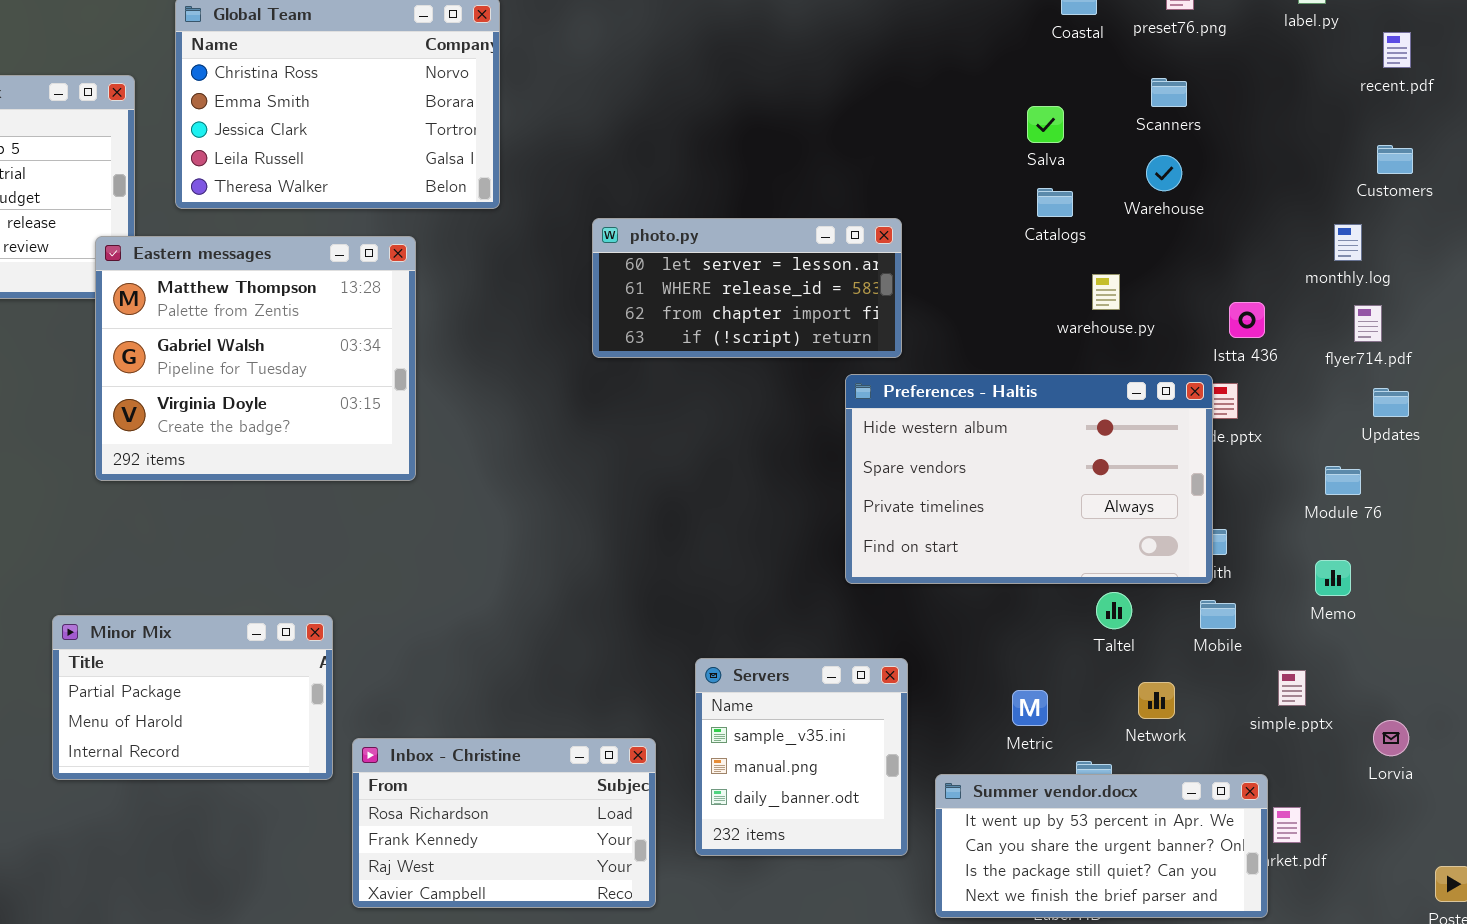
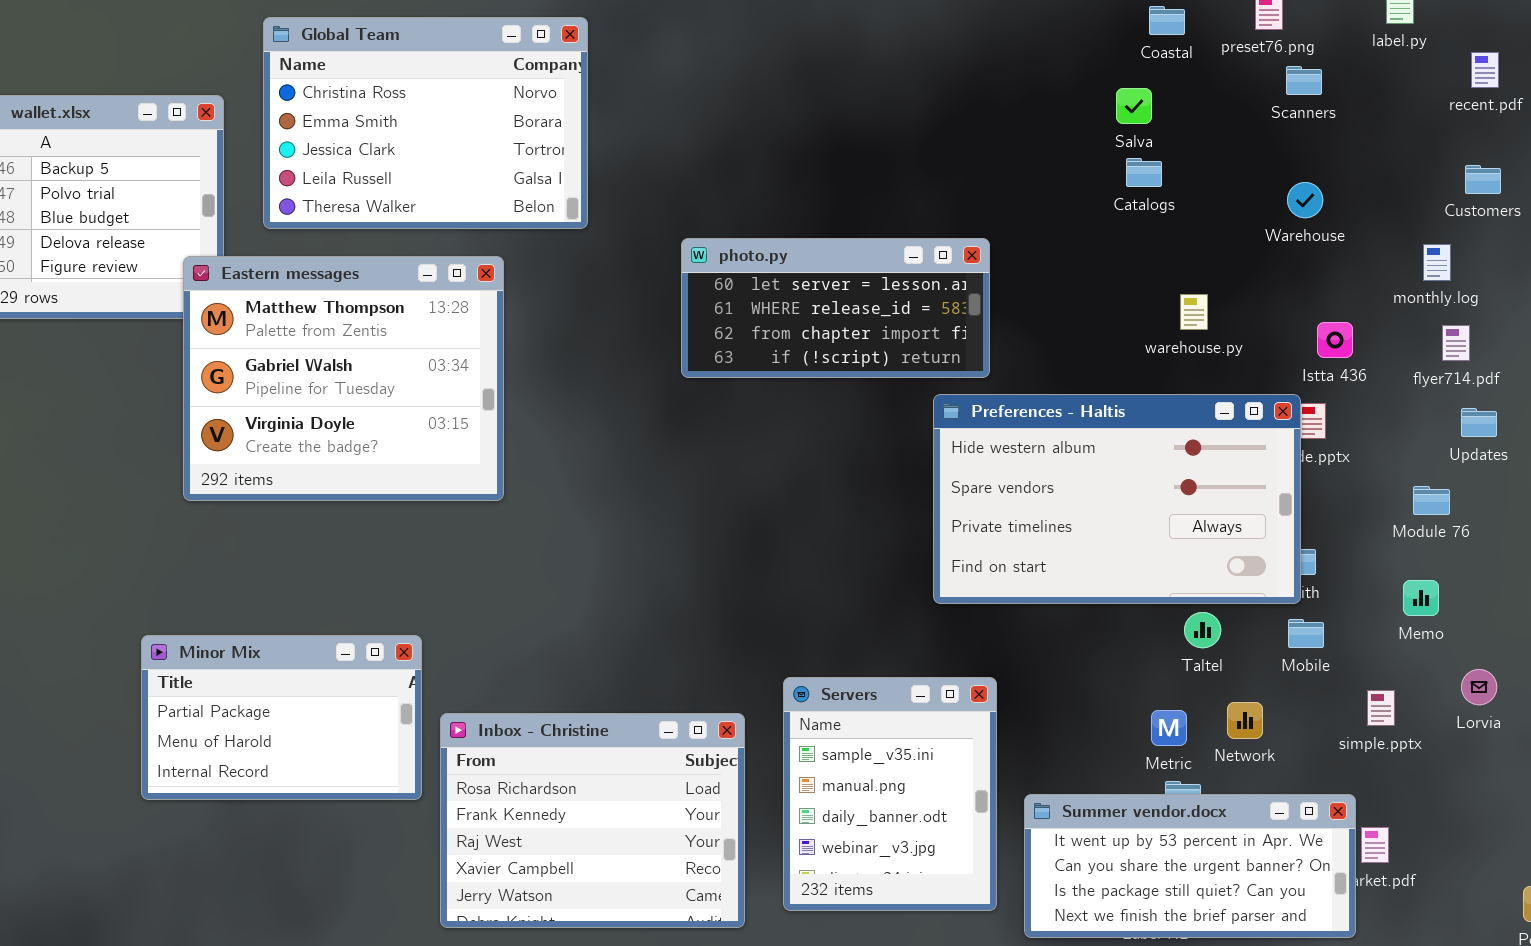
Scanners: [1151,78,1187,107] -> [1286,66,1322,95], moved
Salva: [1027,106,1064,143] -> [1116,88,1152,124], moved
Warehouse: [1146,155,1182,191] -> [1287,182,1323,218], moved
Catalogs: [1037,188,1073,217] -> [1126,158,1162,187], moved
Servers: [695,658,908,856] -> [783,677,997,911], resized
Metric: [1012,690,1048,726] -> [1151,710,1187,746], moved
Lorvia: [1373,720,1409,756] -> [1461,669,1497,705], moved
Inbox - Christine: [352,738,656,908] -> [440,713,745,928], resized

